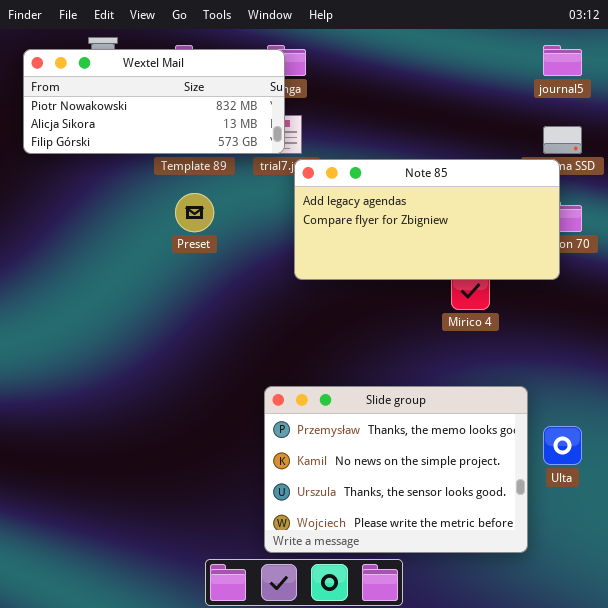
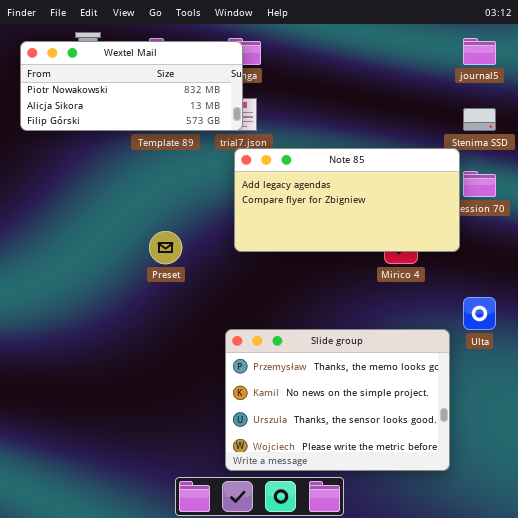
Note 85: [294,159,560,280] -> [234,148,460,252], moved
Preset: [175,193,214,232] -> [149,231,182,264], moved
Ulta: [543,426,582,465] -> [463,297,496,330], moved

